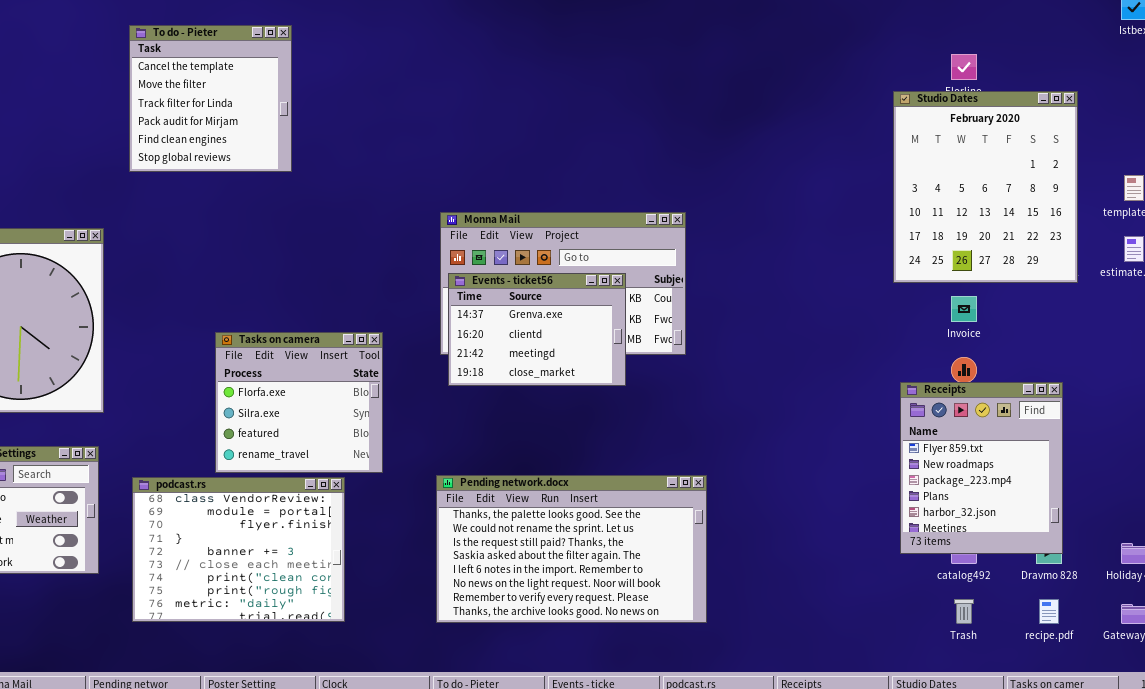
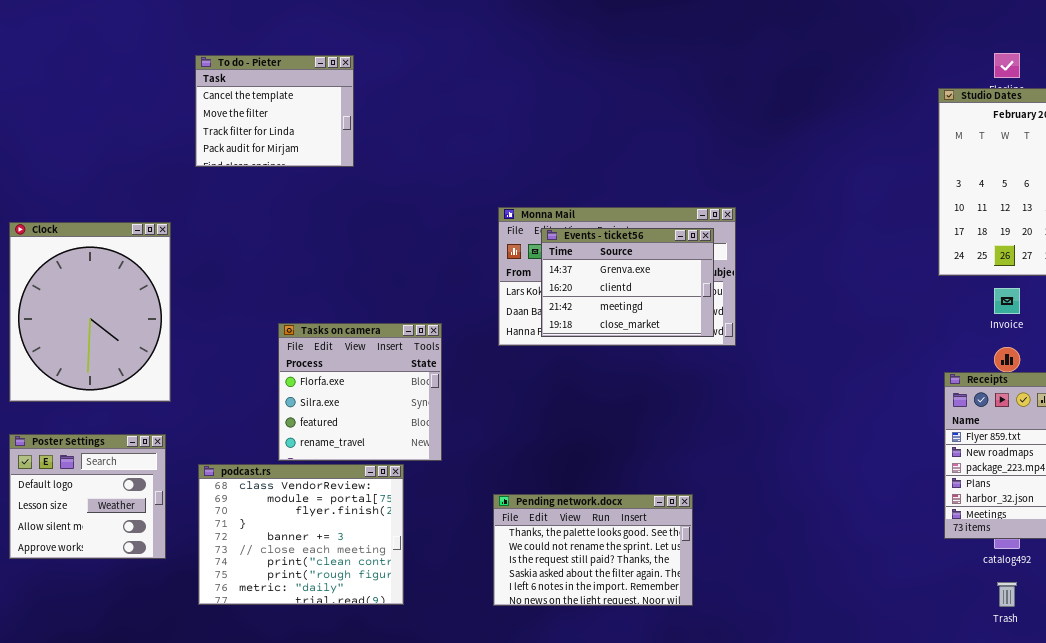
To do - Pieter: [129,25,292,172] -> [195,55,354,167], resized
Events - ticket56: [448,273,626,386] -> [541,228,714,337], moved
Pending network.docx: [436,475,707,623] -> [493,494,693,606], resized

